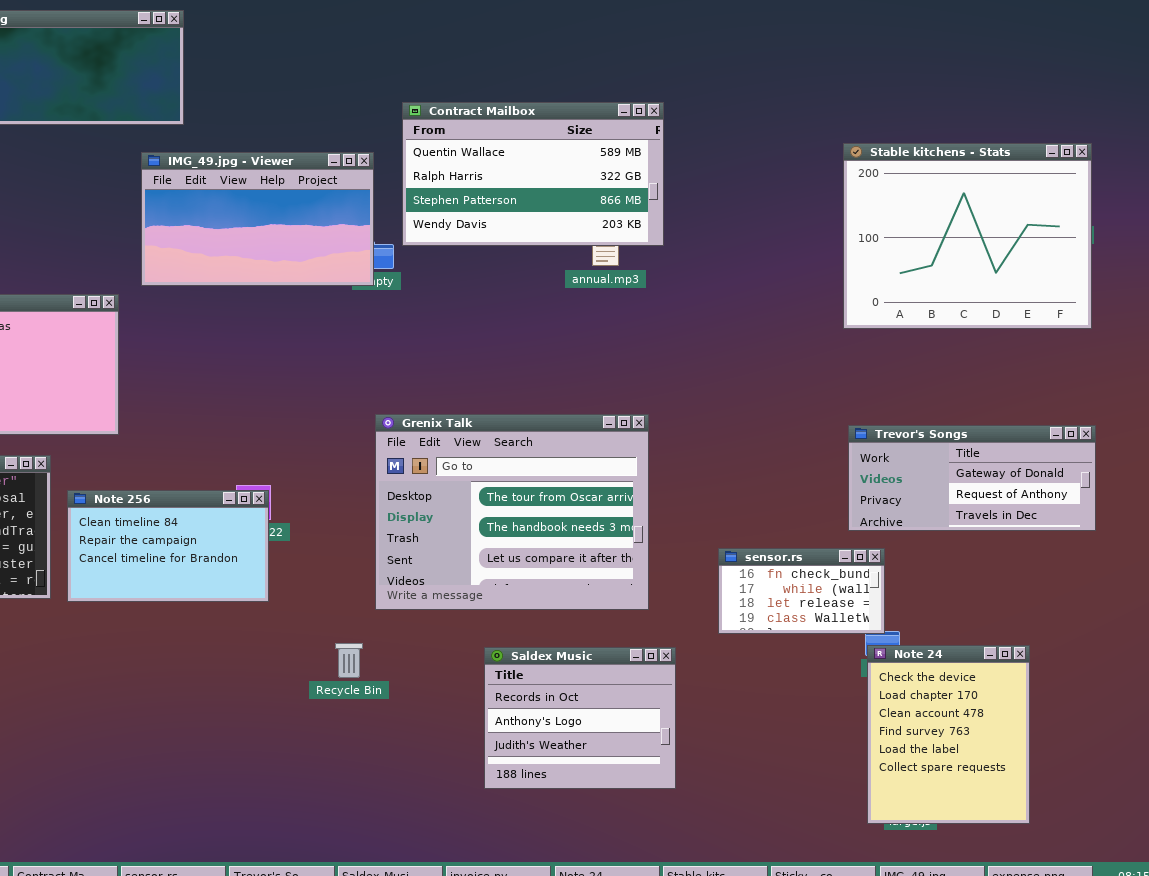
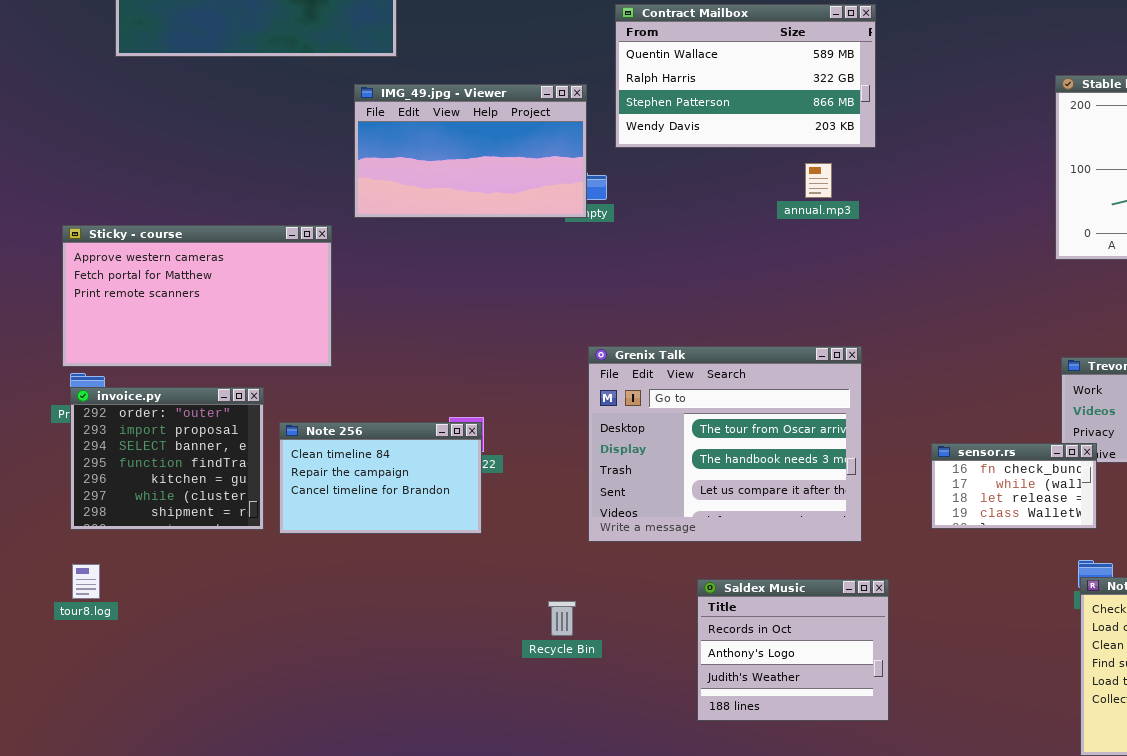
Contract Mailbox: [402,102,664,246] -> [615,4,876,148], moved
sensor.rs: [718,548,885,634] -> [931,443,1097,529], moved
Recycle Bin: [335,643,363,678] -> [548,601,576,636], moved

